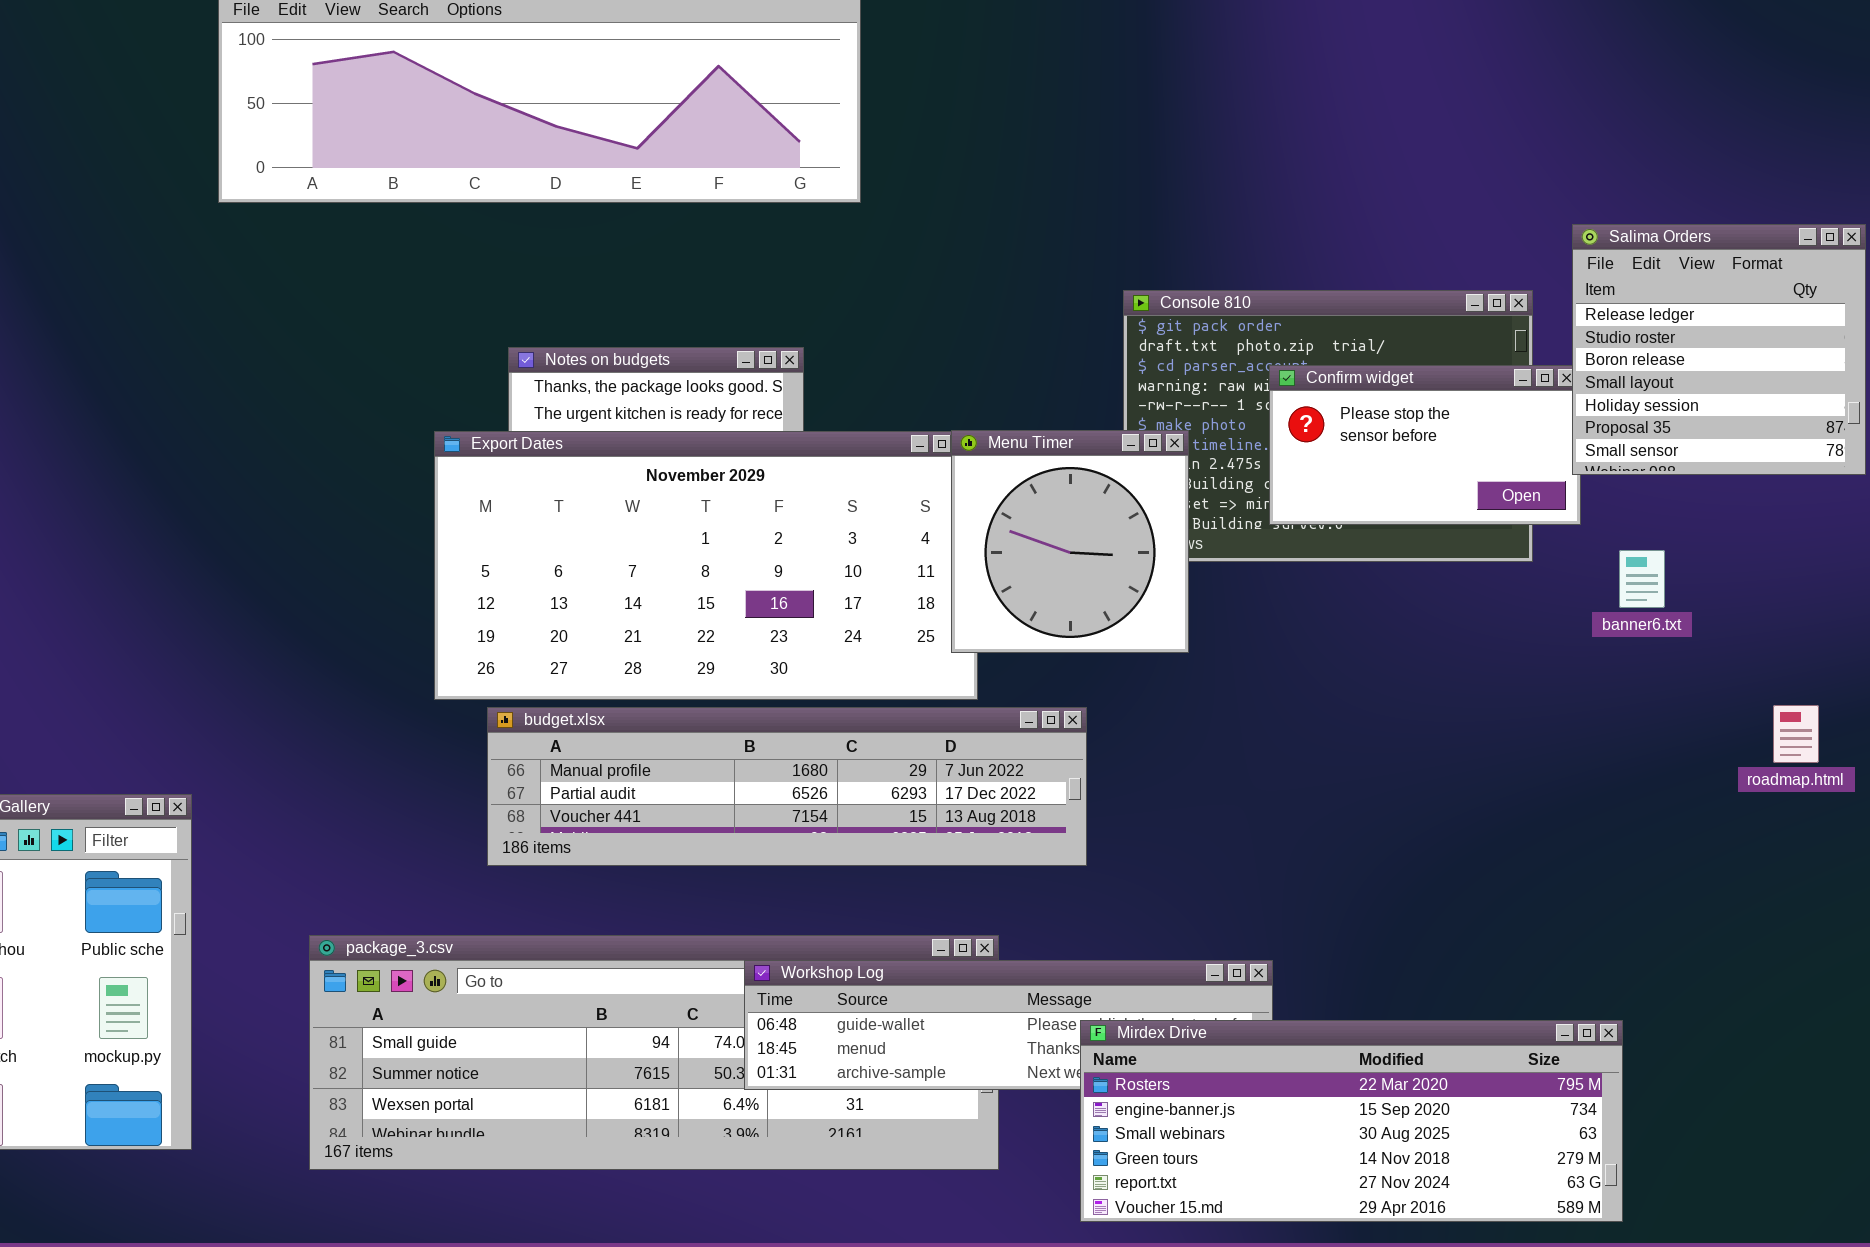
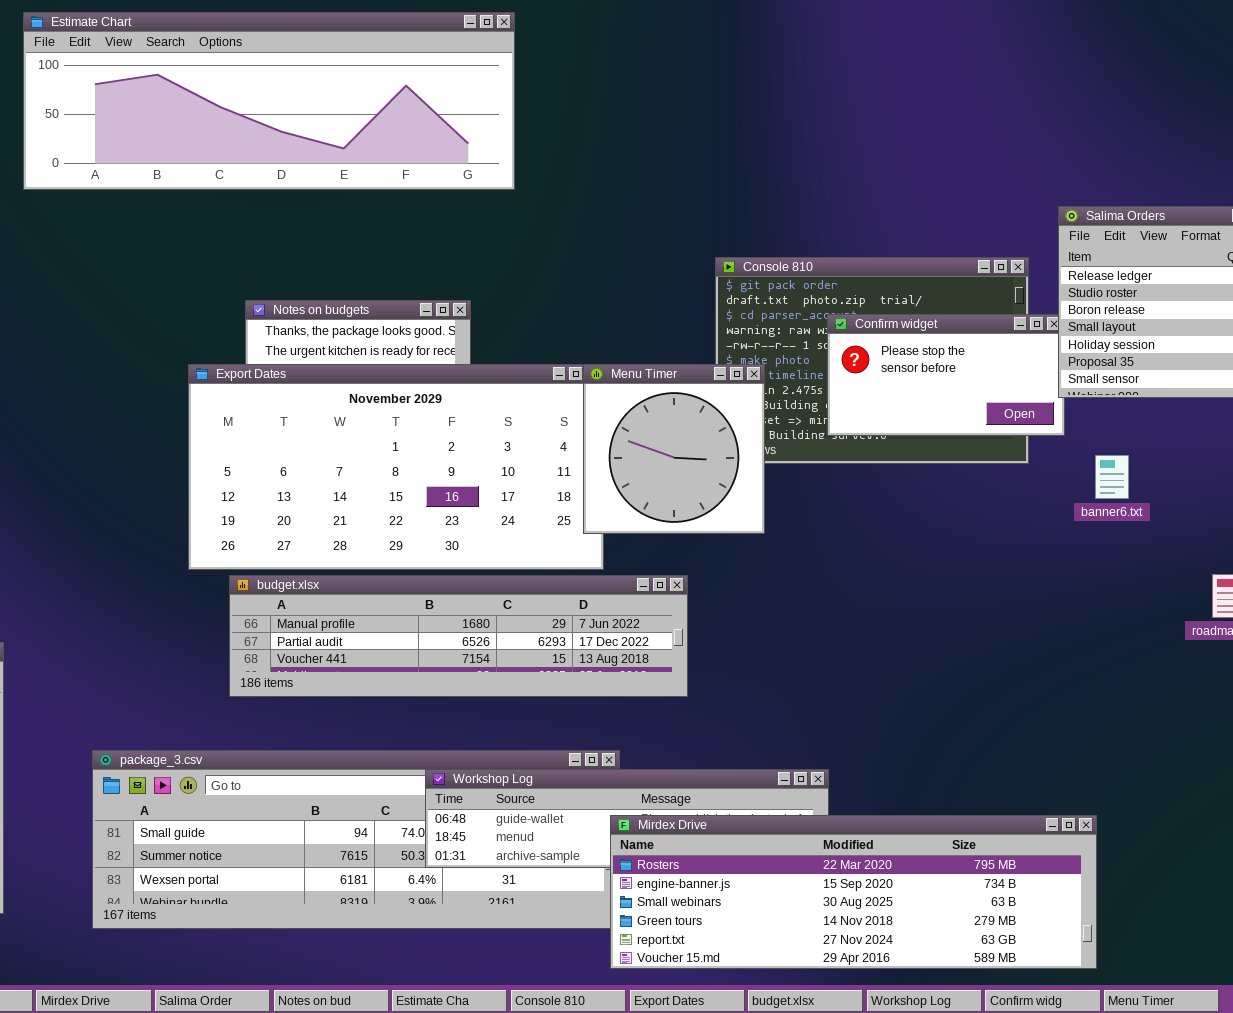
Mirdex Drive: [1080,1020,1623,1222] -> [610,815,1097,969], resized

